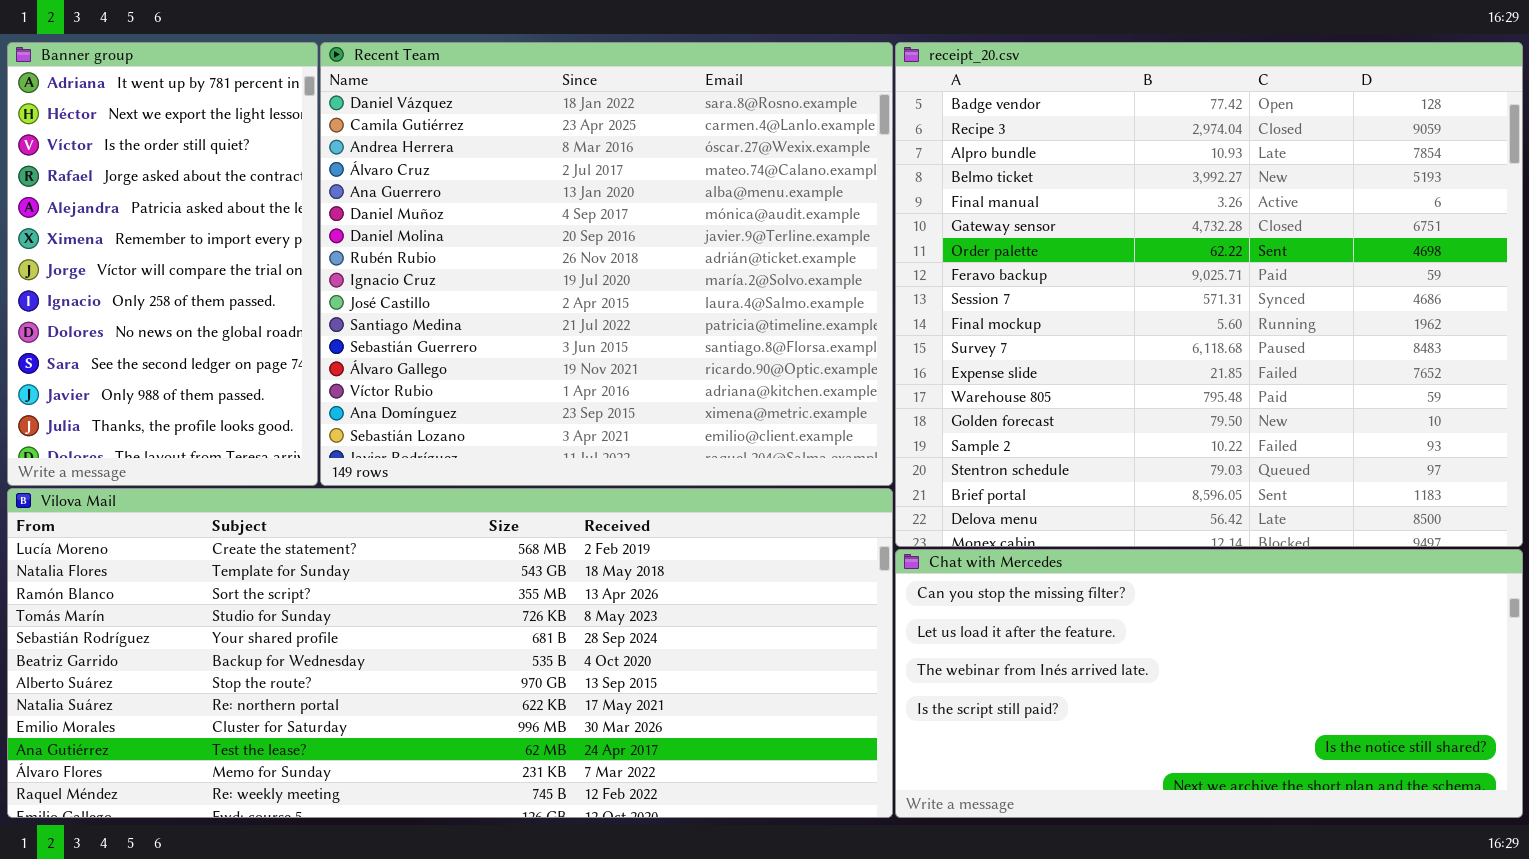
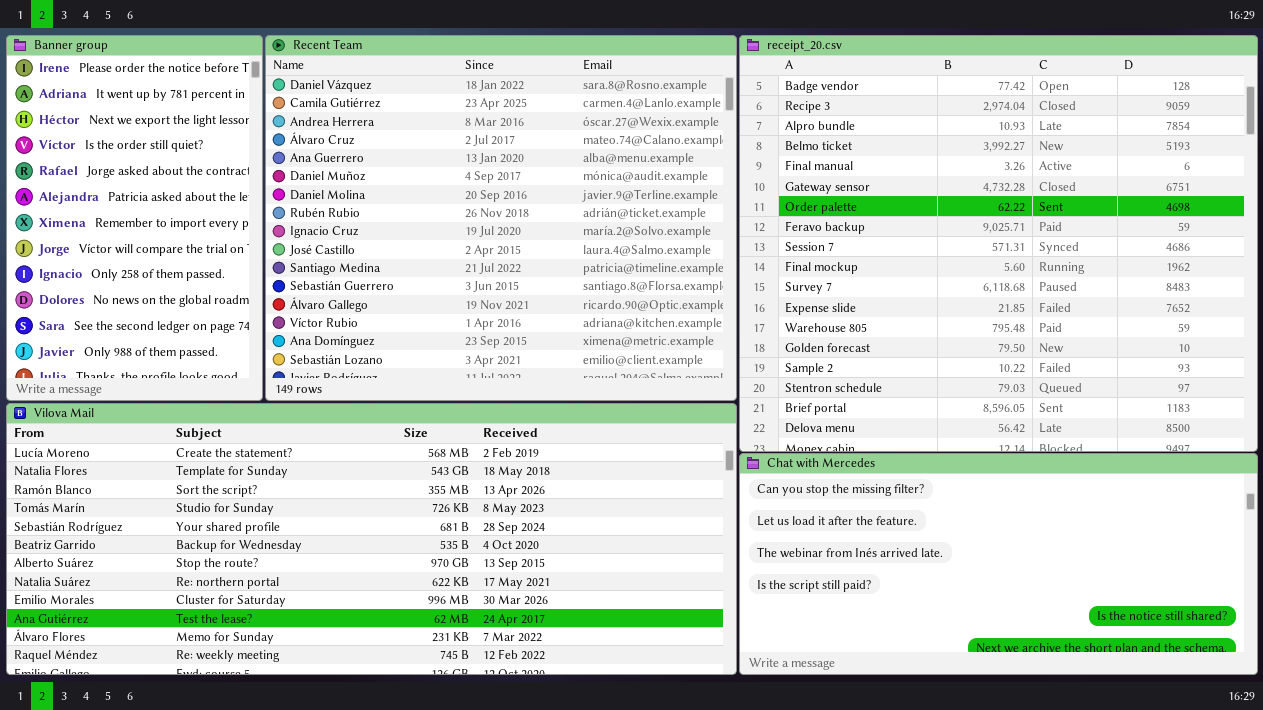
Banner group: [7,42,318,486] -> [6,35,263,401], scrolled up 1 row

